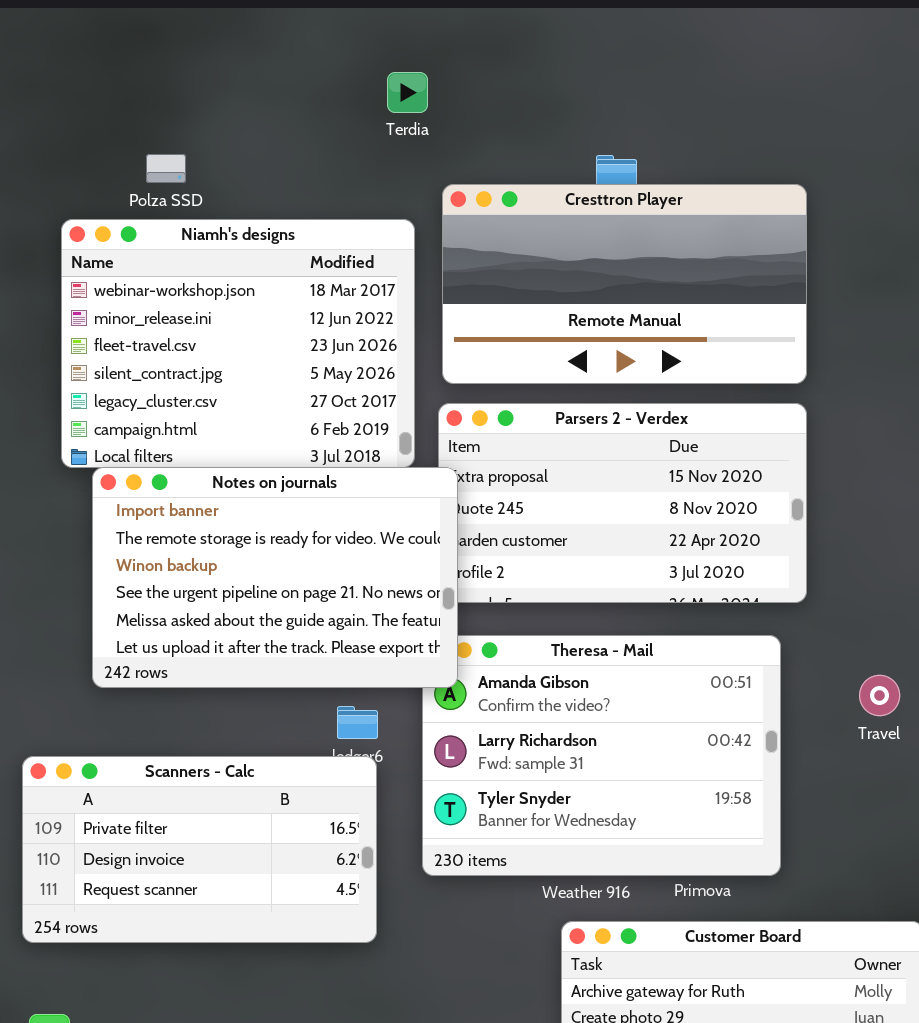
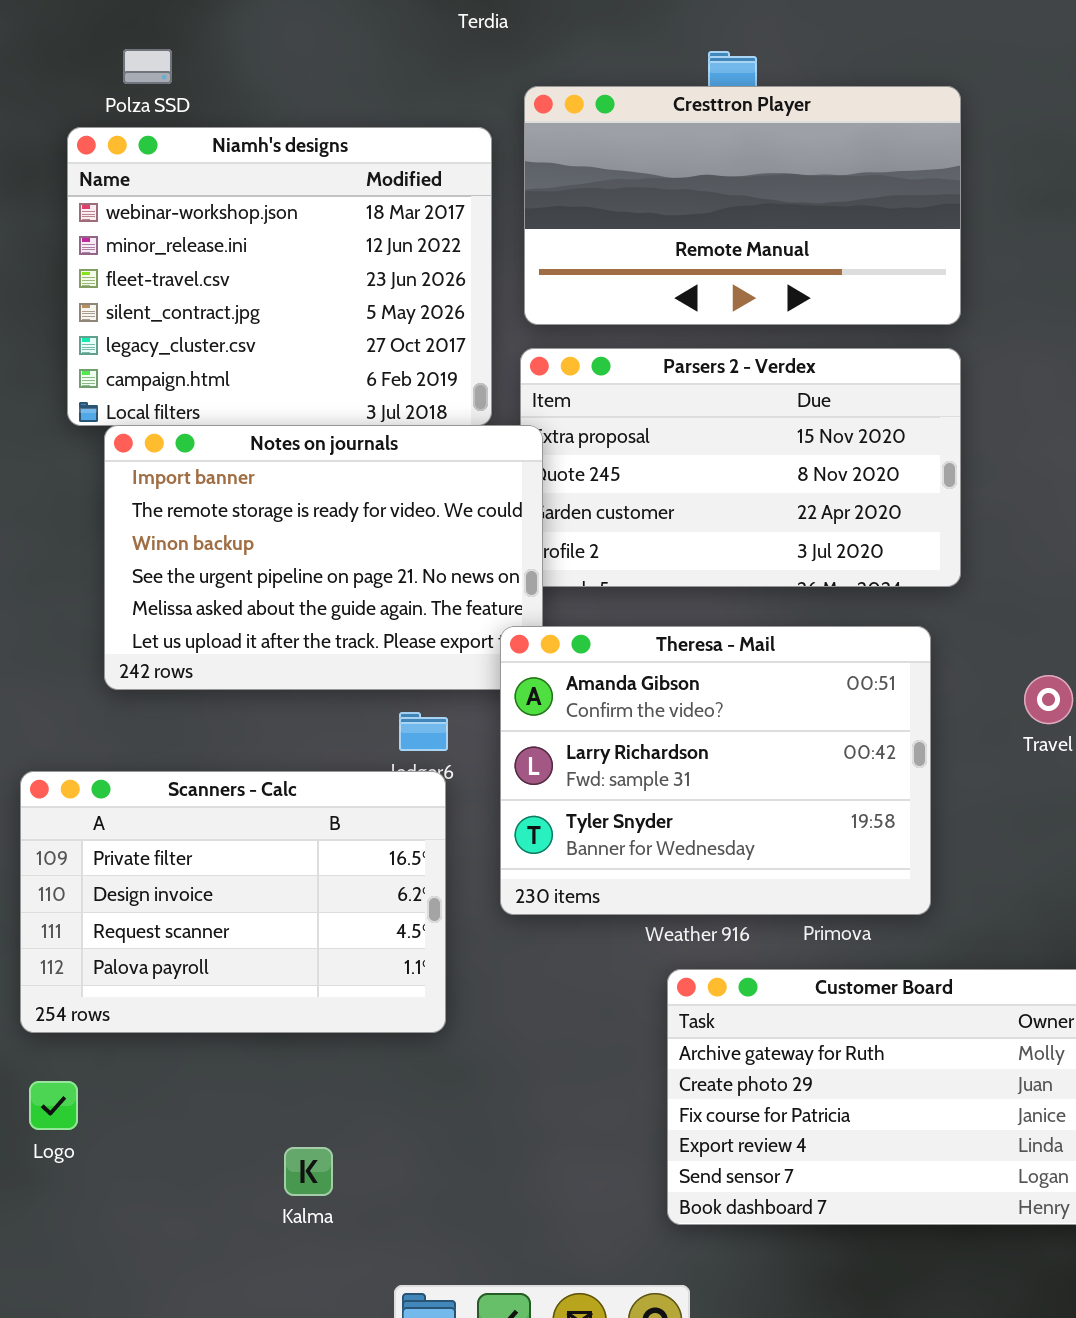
Polza SSD: [146,154,186,183] -> [123,49,172,84], moved
Theresa - Mail: [422,635,781,876] -> [500,626,931,915], raised
Scanners - Calc: [22,756,377,943] -> [20,771,446,1033], resized

